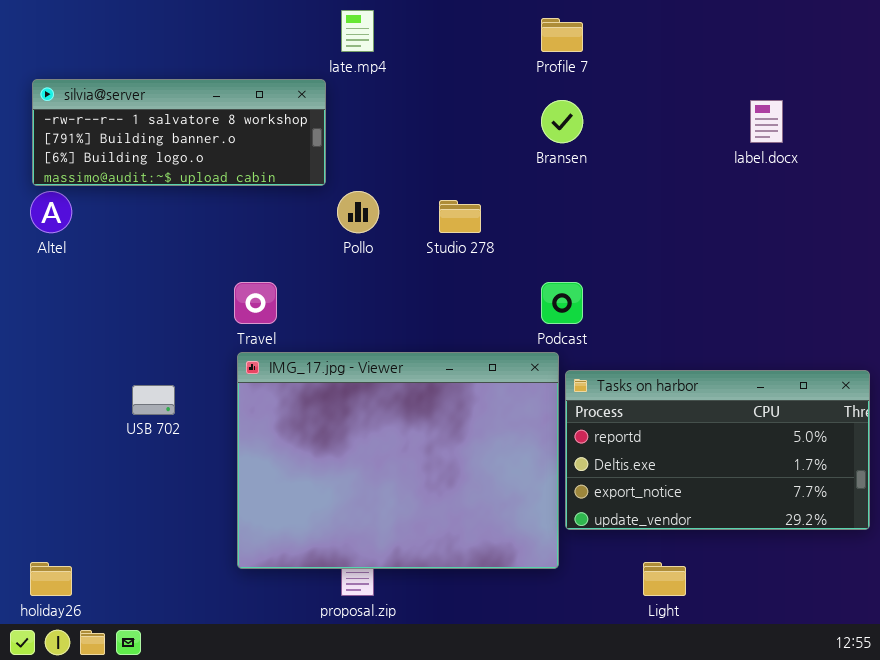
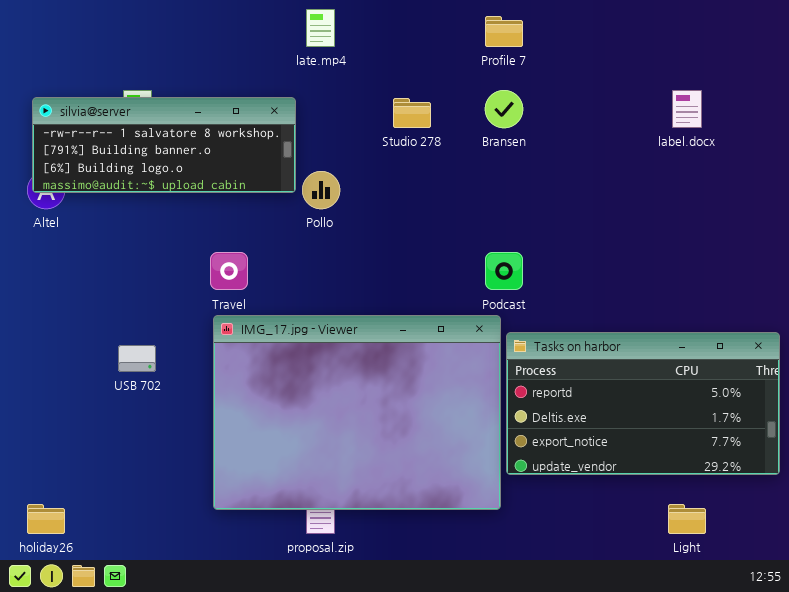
silvia@server: [32,79,326,186] -> [32,97,296,193], moved
Studio 278: [439,200,481,233] -> [393,98,431,128], moved
Light: [643,562,686,596] -> [668,504,706,534], moved

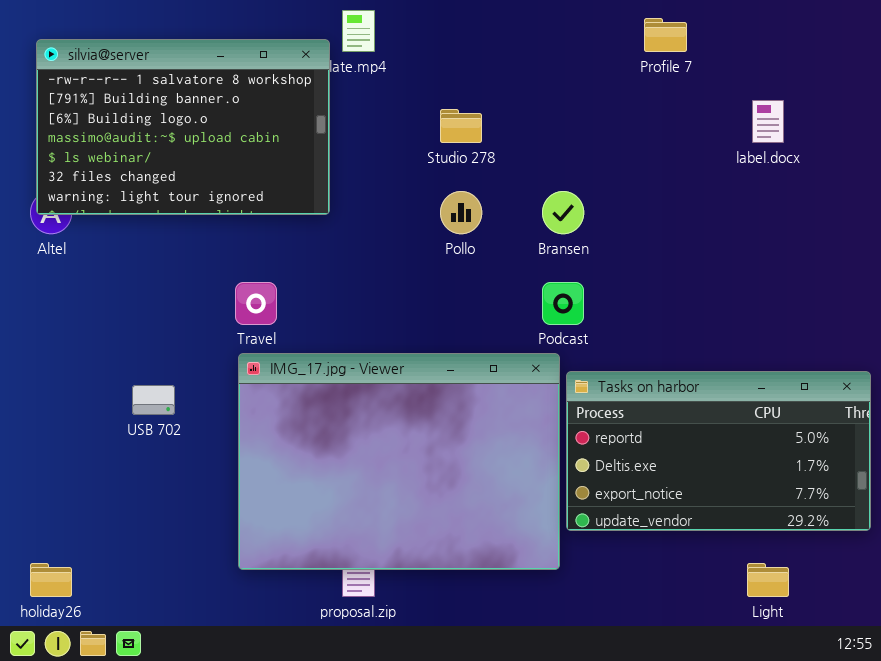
Profile 7: [485,16,523,47] -> [644,18,687,52], moved
Bransen: [485,90,523,128] -> [542,191,584,234], moved
silvia@server: [32,97,296,193] -> [36,39,330,215], resized
Pollo: [302,171,340,209] -> [440,191,482,234], moved

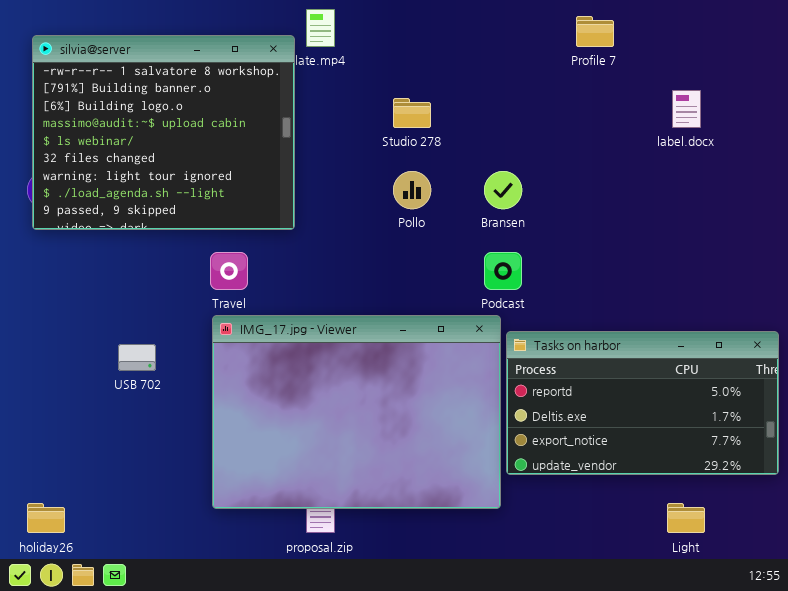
silvia@server: [36,39,330,215] -> [32,35,295,230], resized

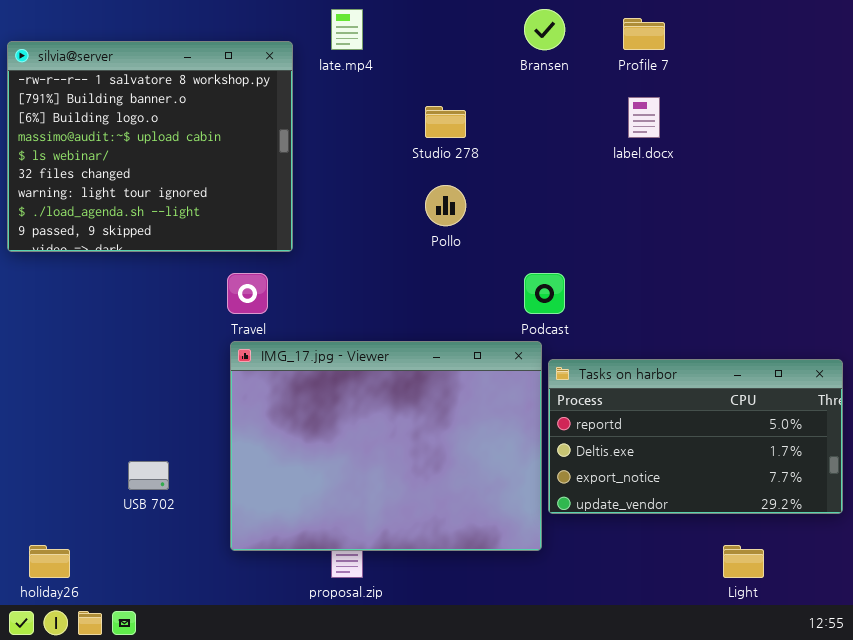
silvia@server: [32,35,295,230] -> [7,41,293,252], moved
label.docx: [672,90,701,128] -> [628,97,660,138], moved
Bransen: [484,171,522,209] -> [524,9,565,50], moved
USB 702: [118,344,156,371] -> [128,461,169,490], moved

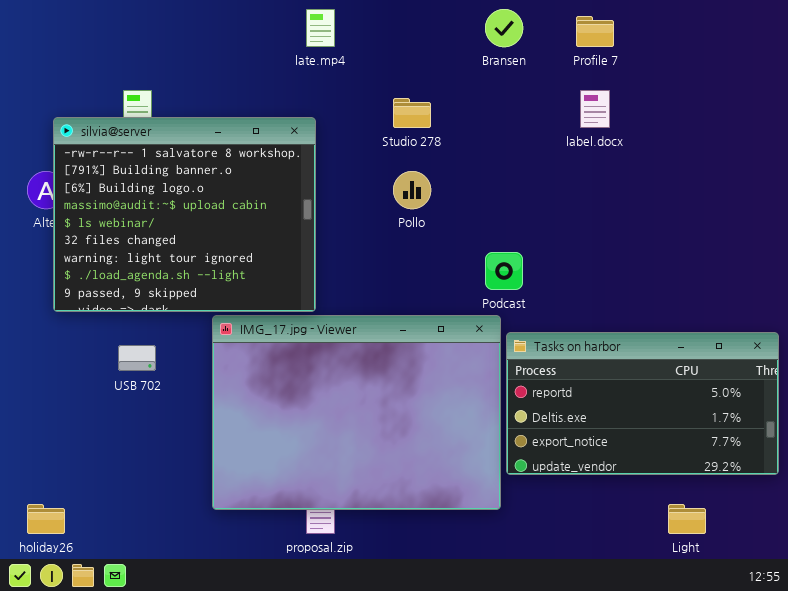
silvia@server: [7,41,293,252] -> [53,117,316,312], moved
USB 702: [128,461,169,490] -> [118,345,156,371], moved

